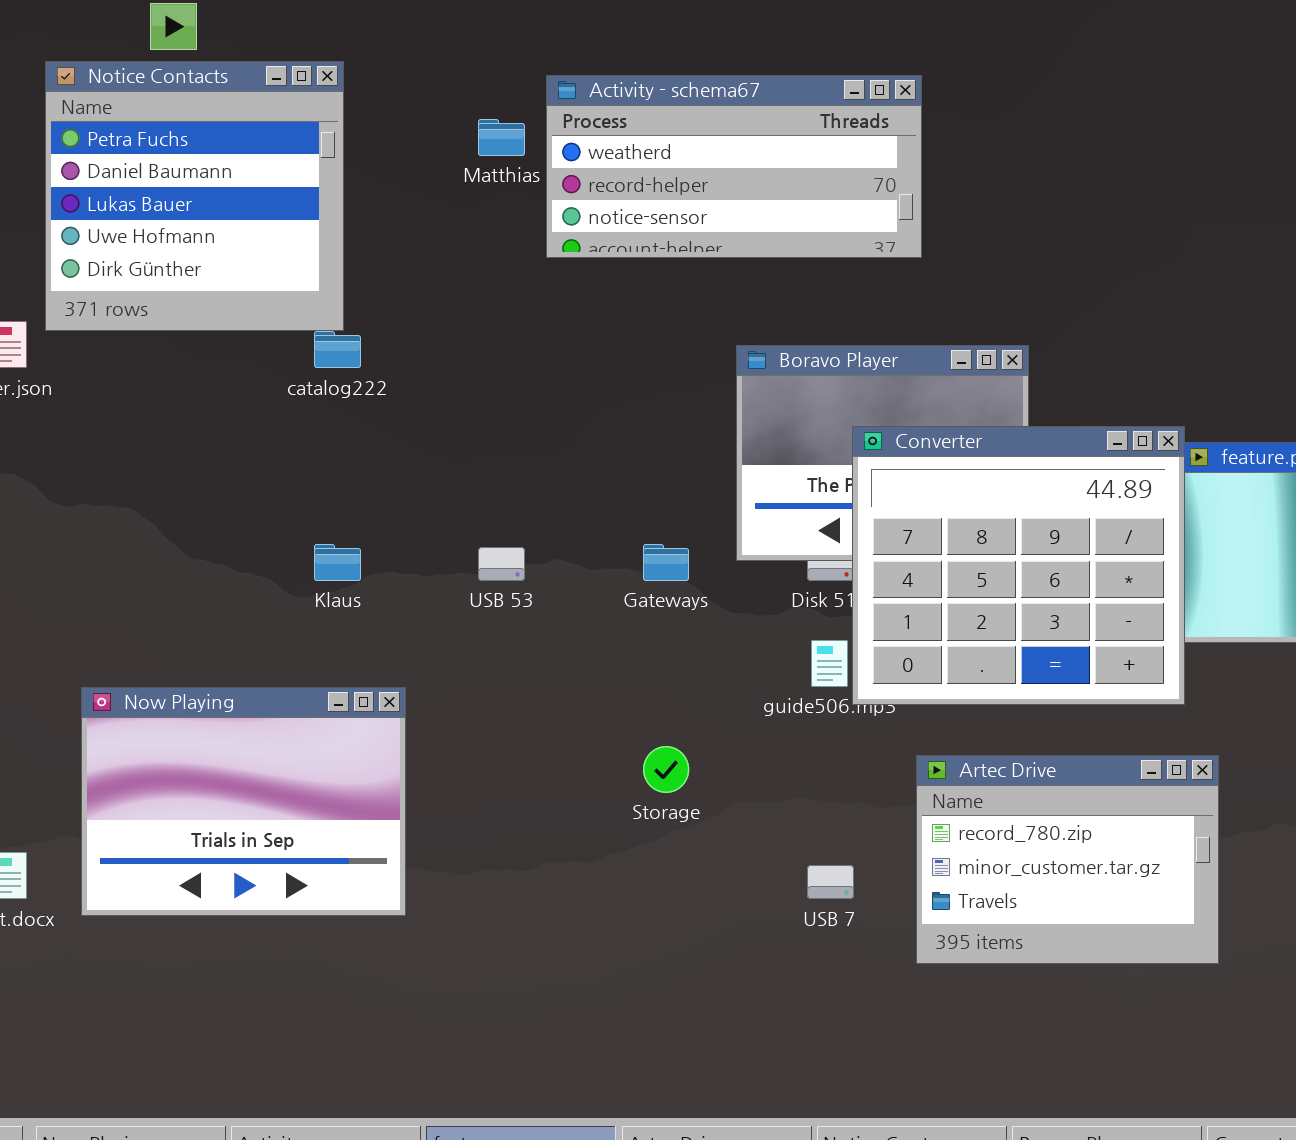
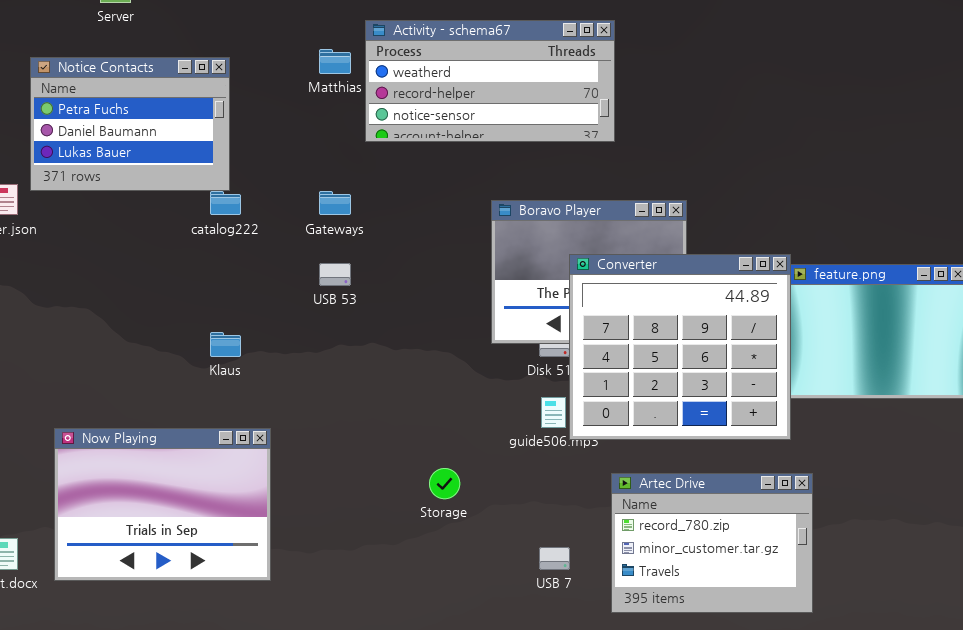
Notice Contacts: [45,61,344,331] -> [30,57,230,191], resized
Gateways: [643,544,689,581] -> [319,191,351,215], moved
USB 53: [478,547,525,581] -> [319,263,351,286], moved

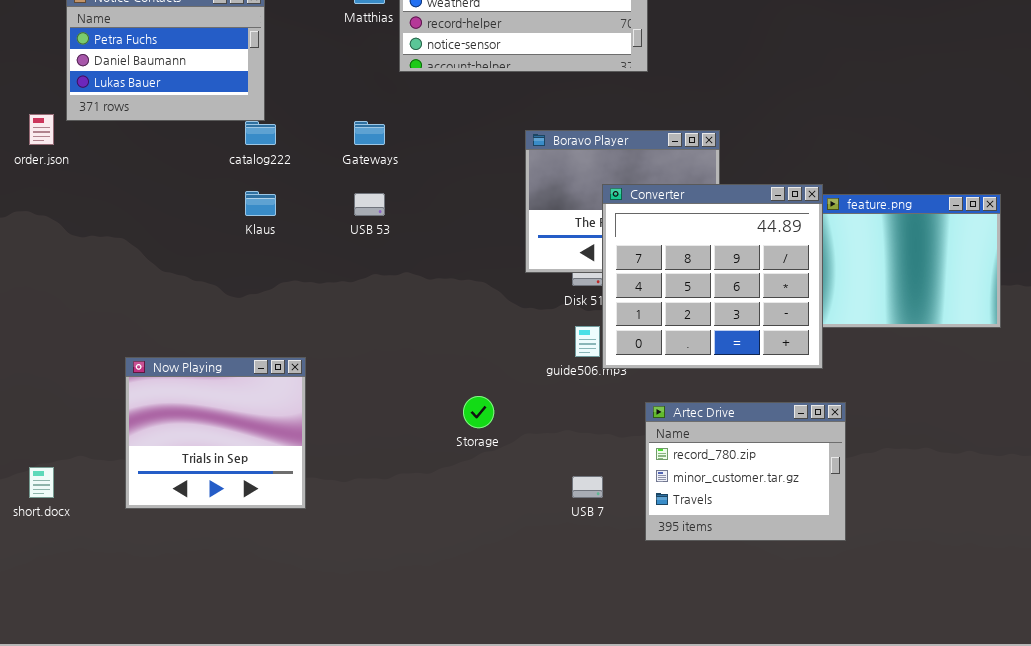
Klaus: [210,332,241,357] -> [245,191,276,216], moved
Now Playing: [54,428,271,581] -> [125,357,306,509], resized

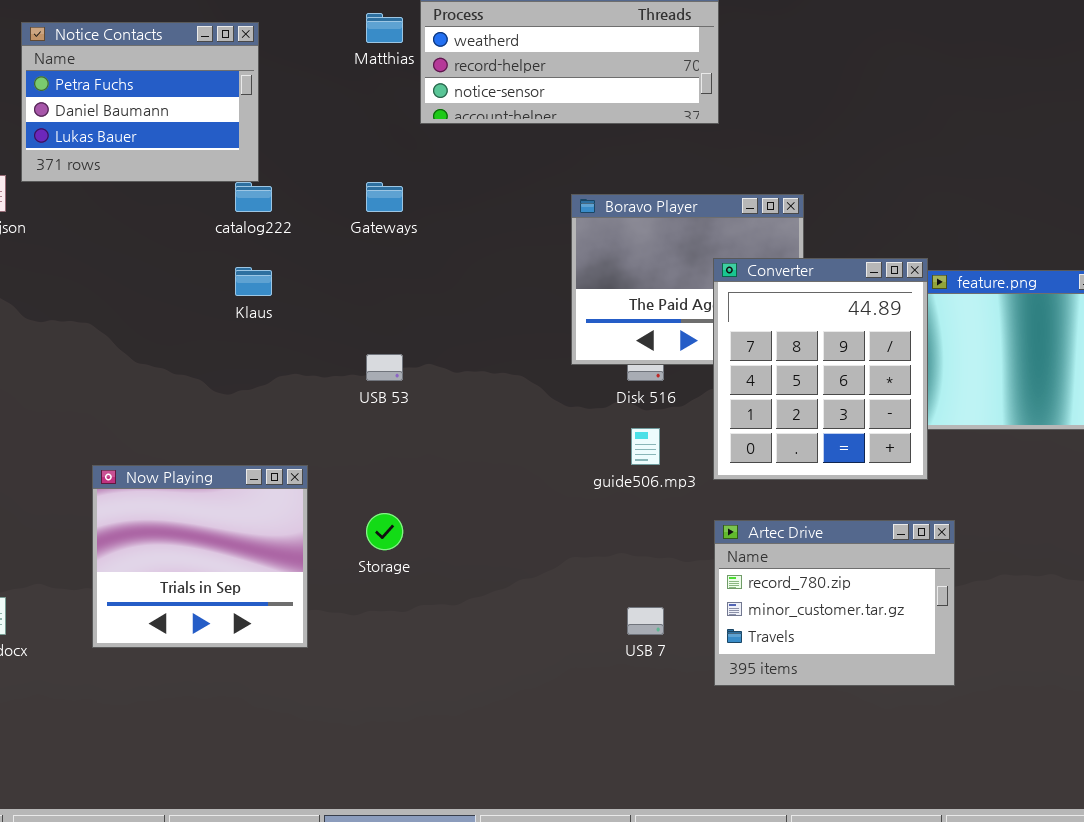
Converter: [602,184,823,369] -> [713,258,928,480], resized
USB 53: [354,193,385,216] -> [366,354,403,381], moved
Storage: [463,396,494,428] -> [366,513,403,550], moved

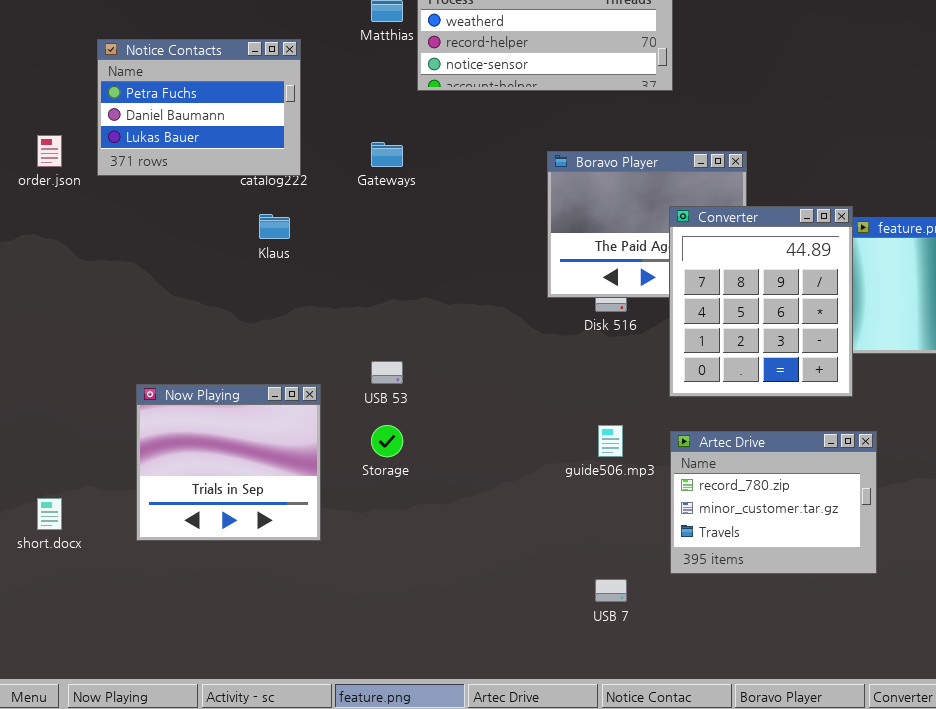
Notice Contacts: [21,22,259,182] -> [97,39,301,176], moved
USB 53: [366,354,403,381] -> [371,361,403,384], moved
guide506.mp3: [631,428,660,465] -> [598,425,623,457], moved
USB 7: [627,607,664,635] -> [595,579,627,602], moved

